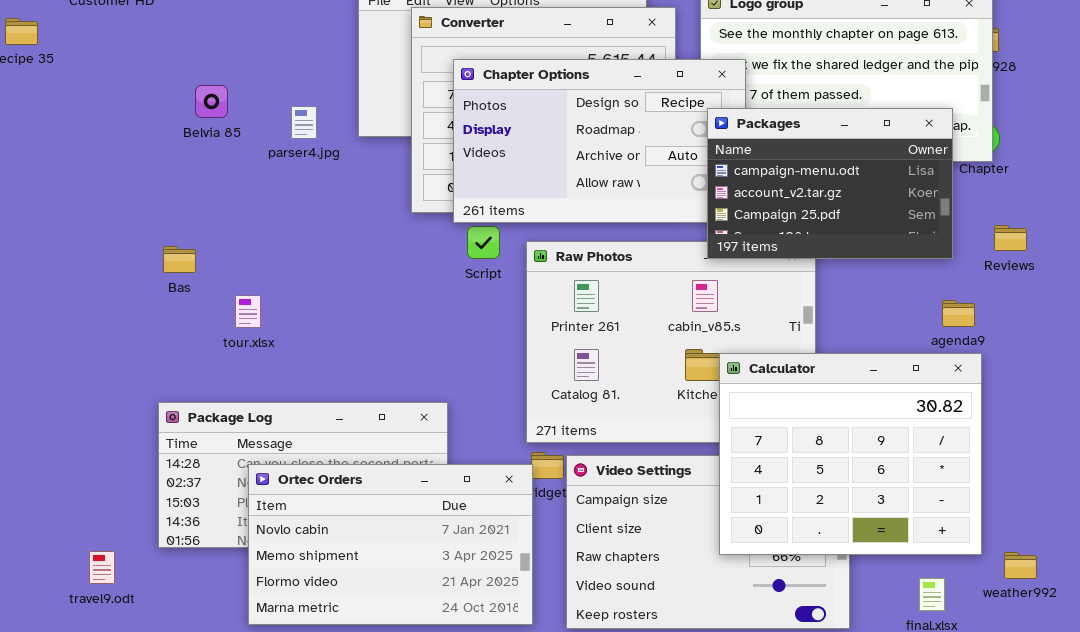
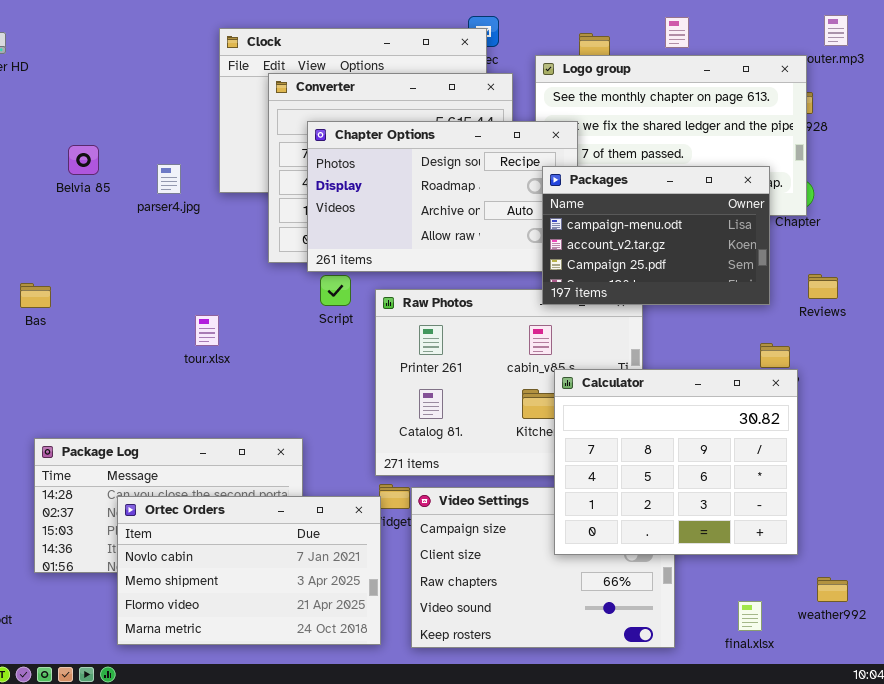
Bas: [163,246,196,273] -> [20,283,51,308], moved
tour.xlsx: [235,295,261,328] -> [195,315,219,346], moved
Calculator: [719,353,982,555] -> [554,369,798,555], moved

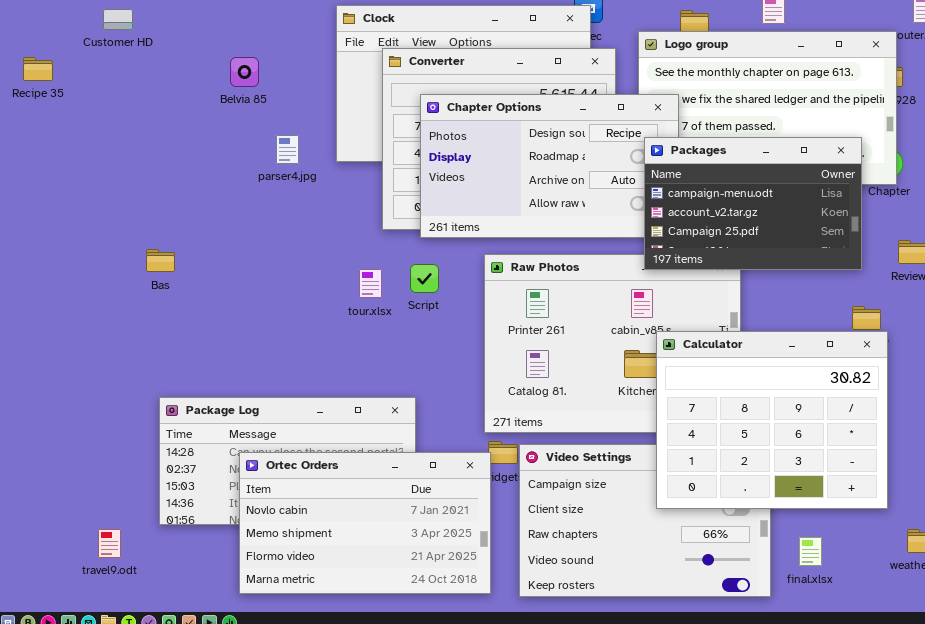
Belvia 85: [68,145,99,175] -> [230,57,259,87], moved
Script: [320,275,351,306] -> [410,264,439,293], moved
tour.xlsx: [195,315,219,346] -> [359,269,382,298], moved
final.xlsx: [738,601,762,631] -> [799,537,822,566], moved

